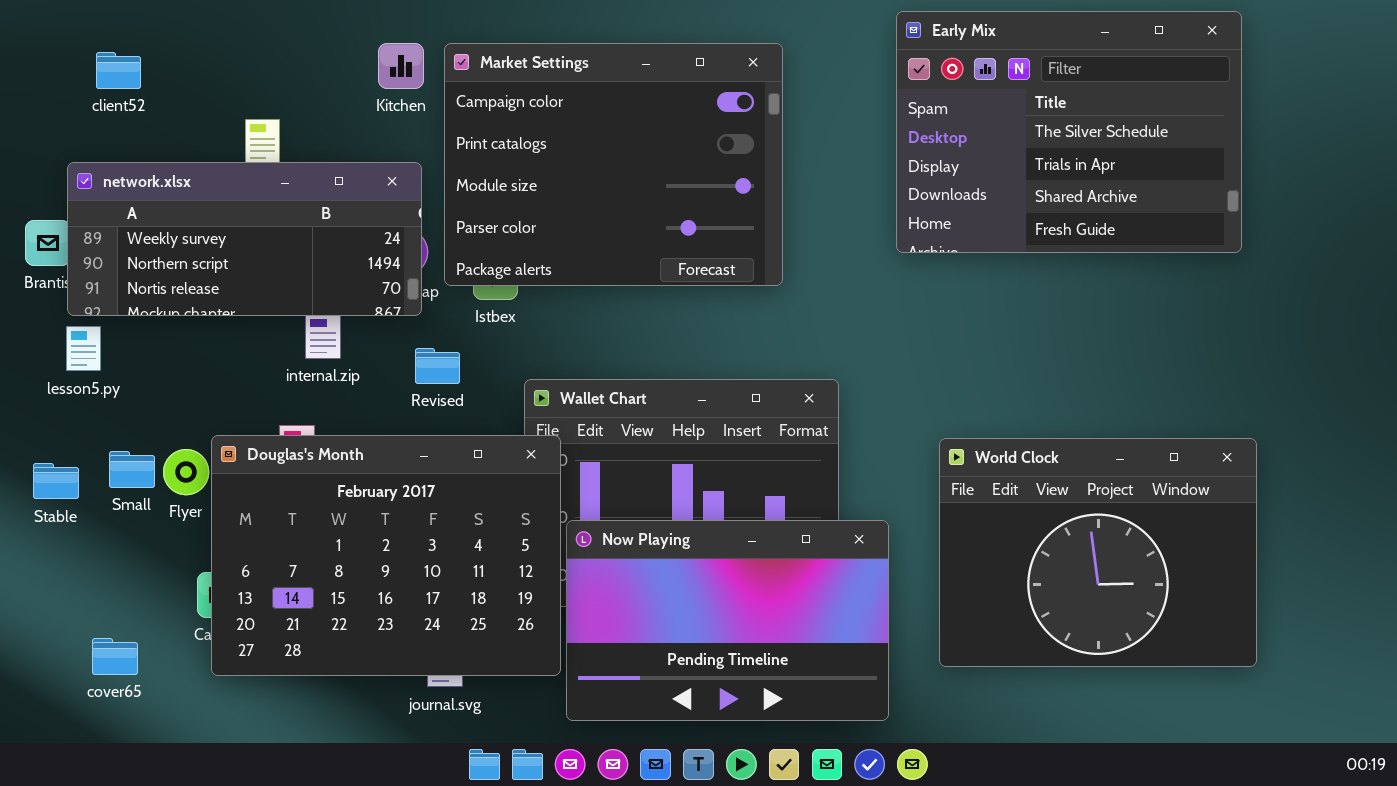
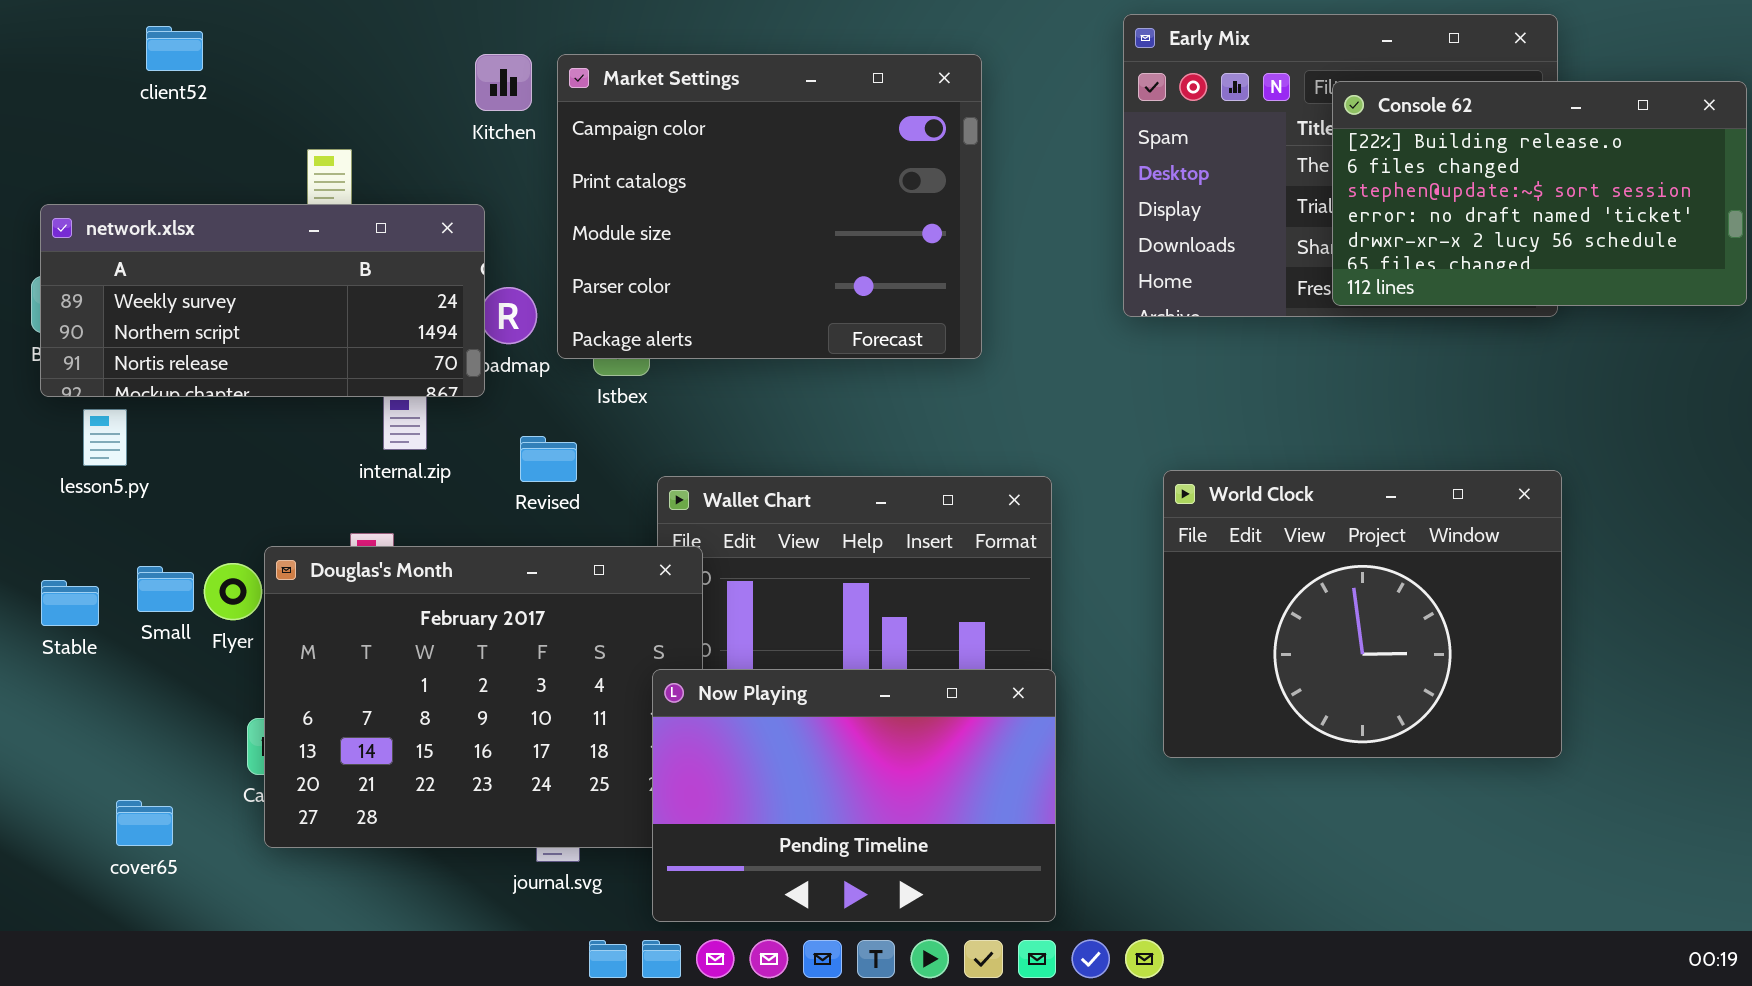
client52: [96,52,141,89] -> [146,26,203,71], moved
Console 62: none -> [1332,81,1747,306], opened
network.xlsx: [67,162,422,316] -> [40,204,485,397], moved
World Clock: [939,438,1257,667] -> [1163,470,1562,758], moved
Now Playing: [566,520,889,721] -> [652,669,1056,922], moved

